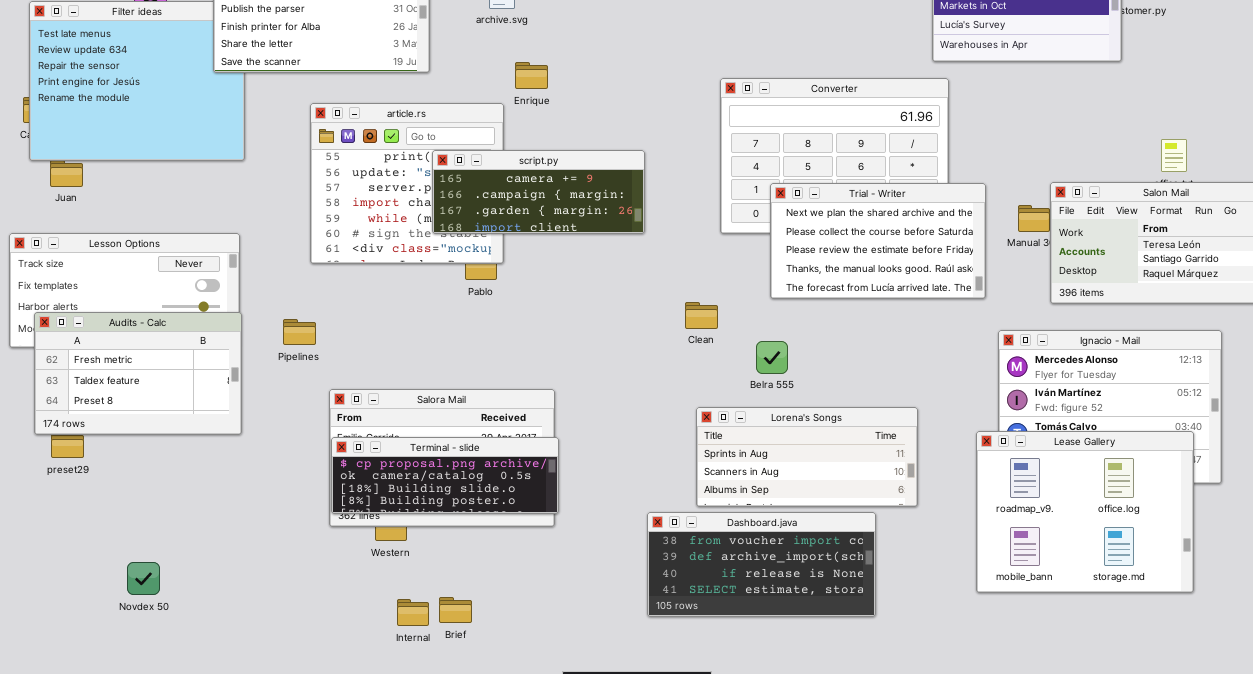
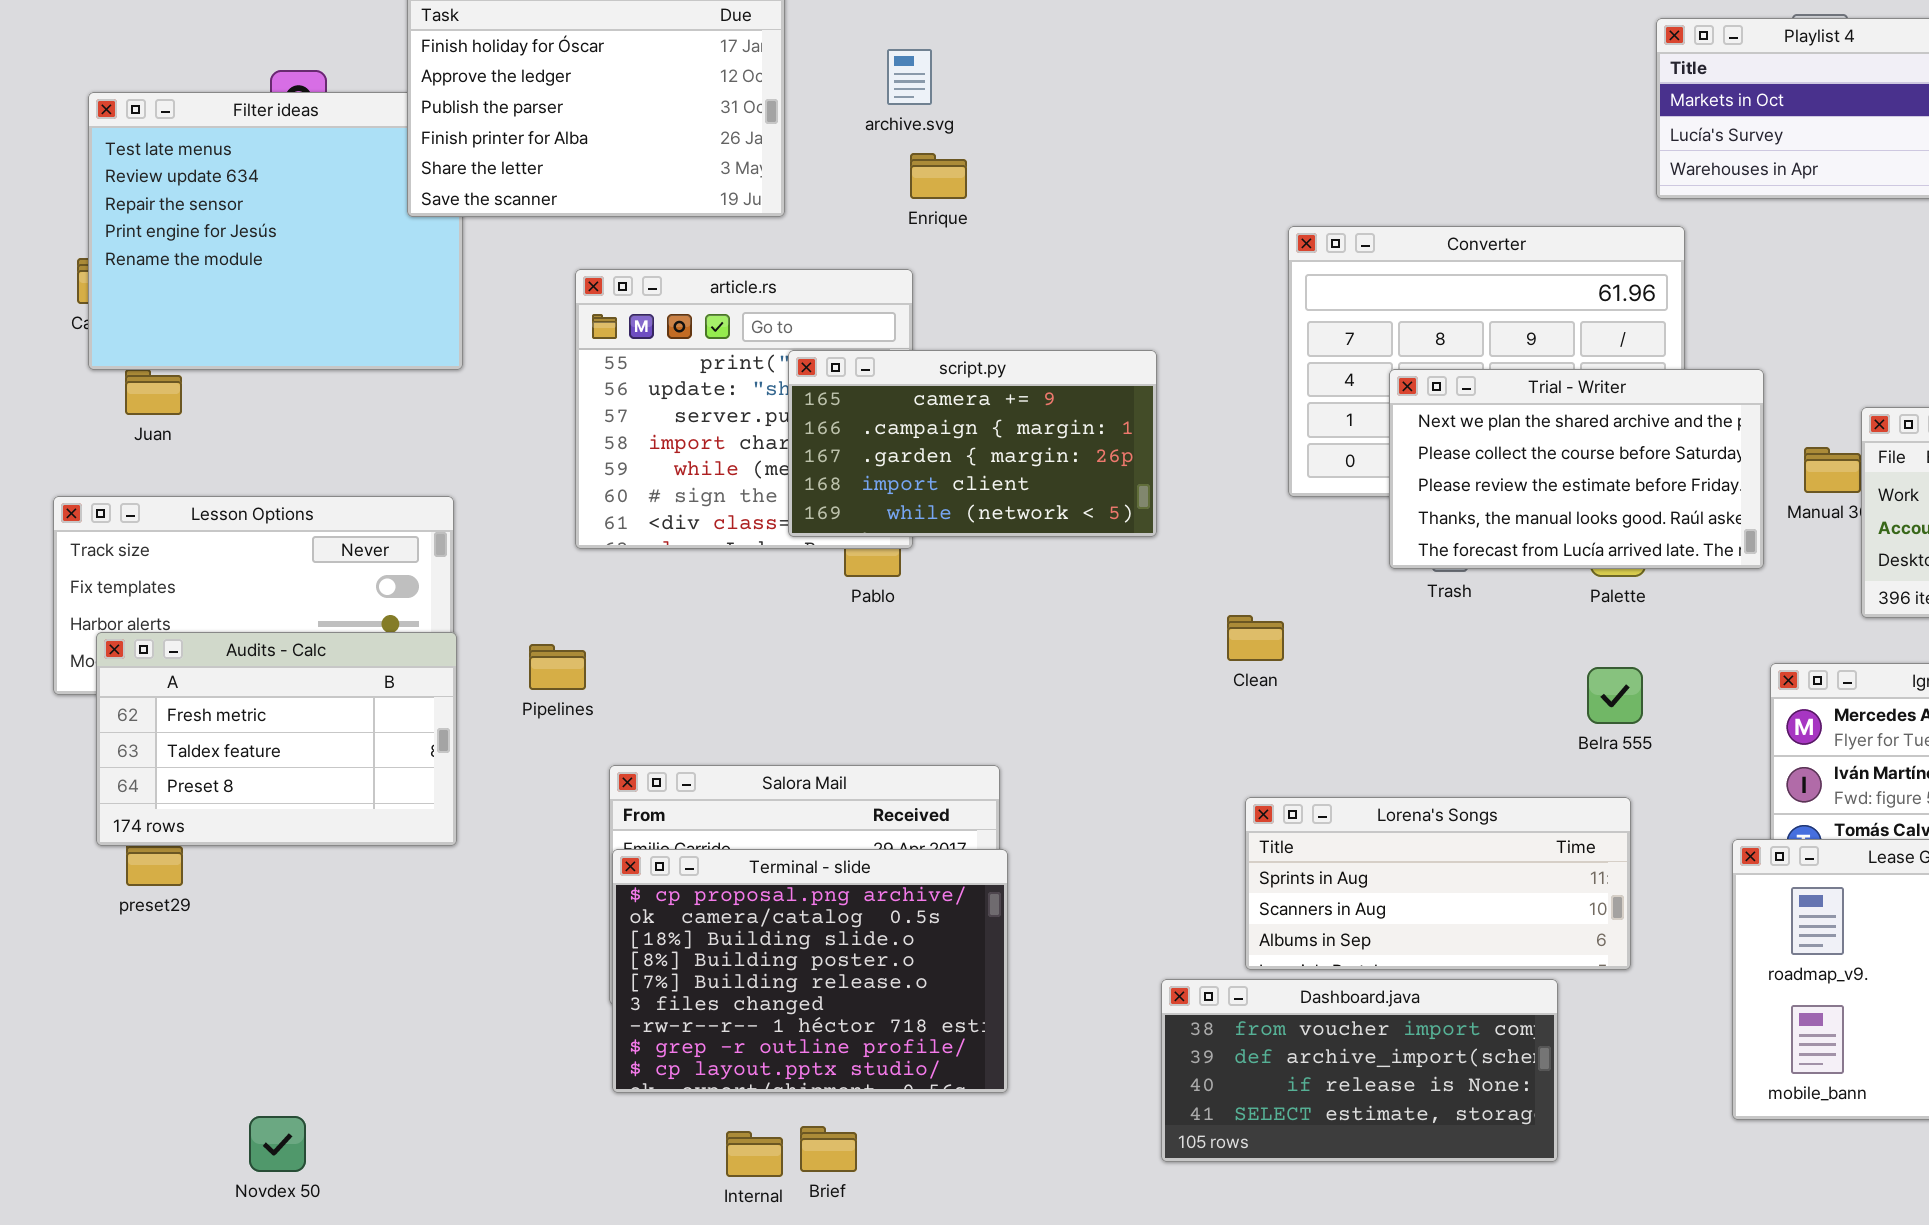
Enrique: [515,62,548,89] -> [910,153,967,199], moved
script.py: [432,150,645,234] -> [788,350,1157,537], resized
Trial - Writer: [770,183,986,299] -> [1389,369,1764,569], moved
Belra 555: [756,341,788,374] -> [1587,667,1643,724], moved
Terminal - slide: [331,437,559,514] -> [612,849,1008,1093], resized
Novdex 50: [127,562,160,595] -> [249,1116,306,1172], moved

